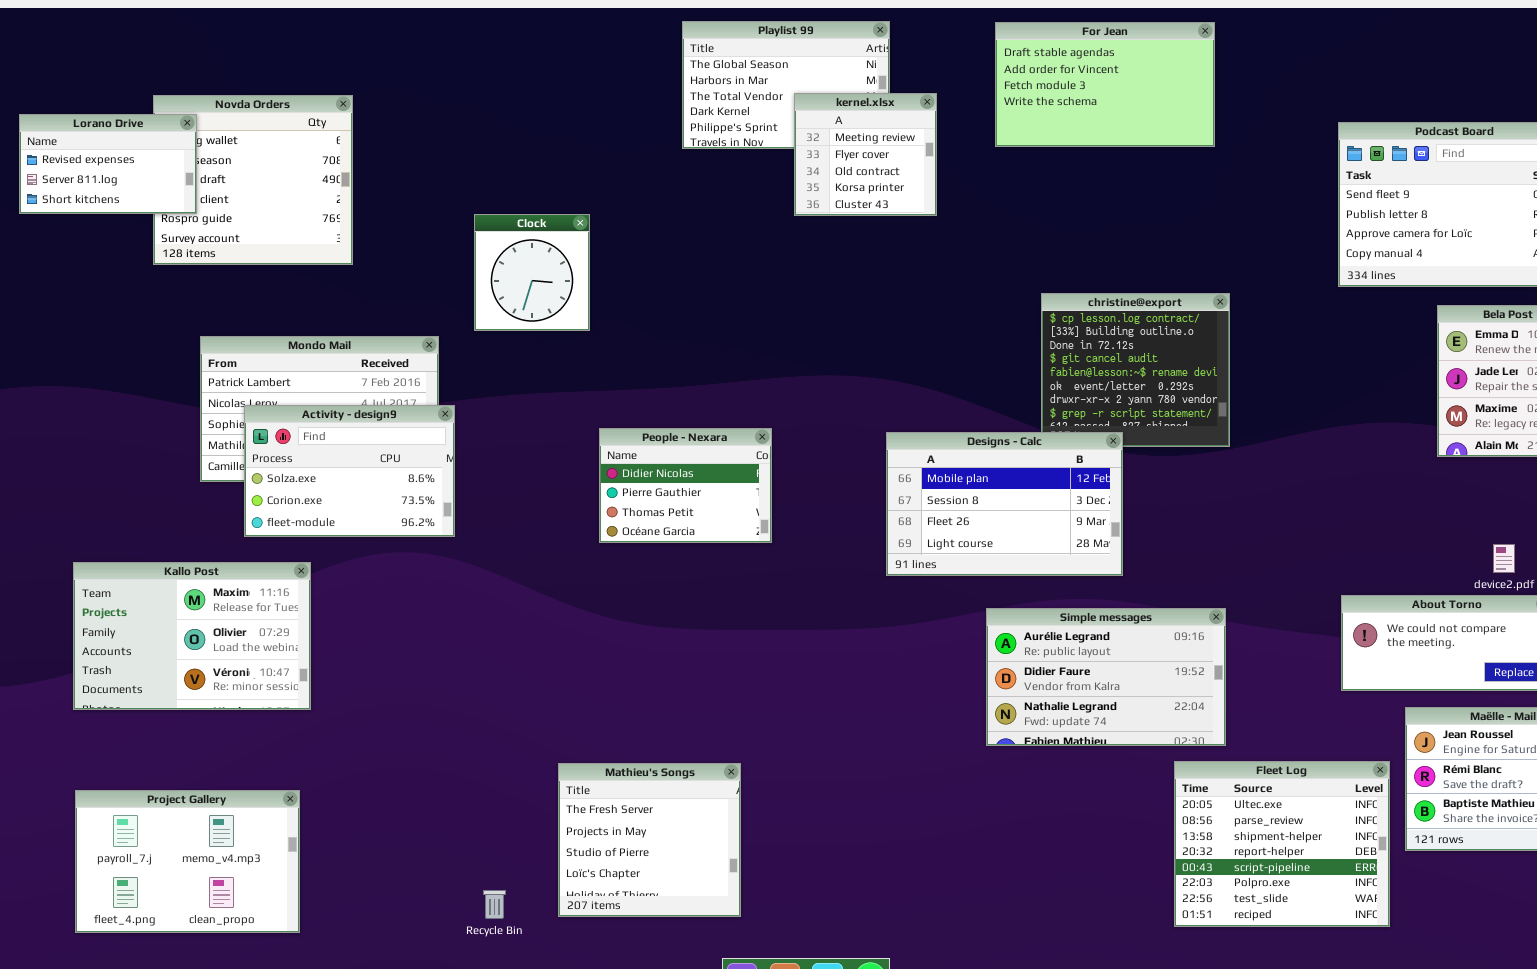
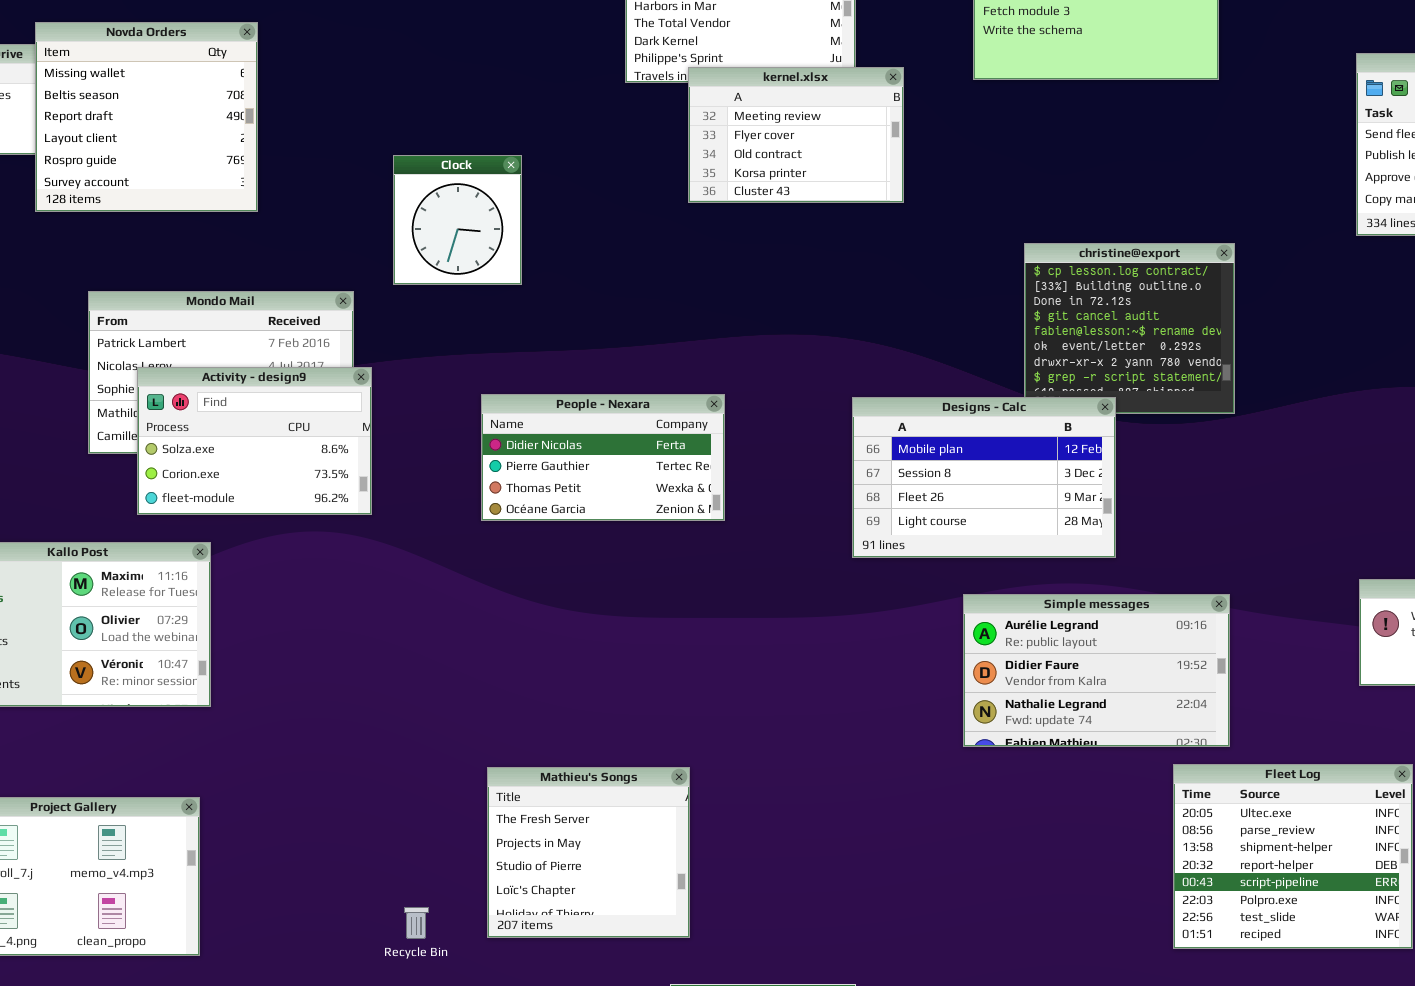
kernel.xlsx: [794,93,937,216] -> [688,67,904,203], moved, resized
Novda Orders: [153,95,353,265] -> [35,22,258,212], raised
People - Nexara: [599,428,772,543] -> [481,394,725,521], resized

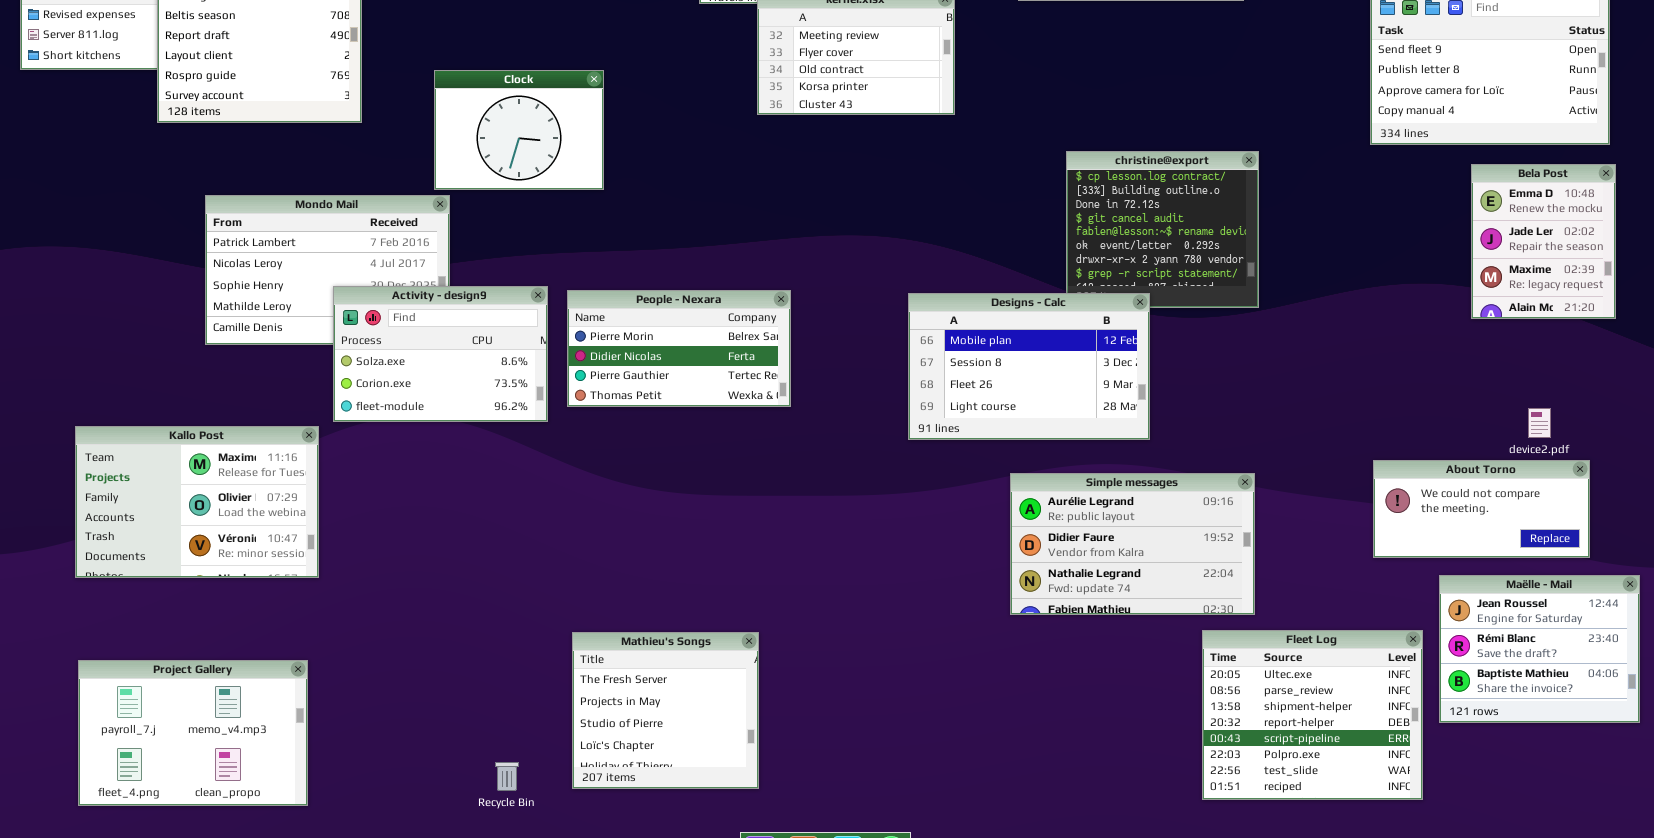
Clock: [393,155,522,285] -> [434,70,604,190], resized
Activity - design9: [137,367,372,515] -> [333,286,548,422], moved
People - Nexara: [481,394,725,521] -> [567,290,791,407], scrolled up 1 row

